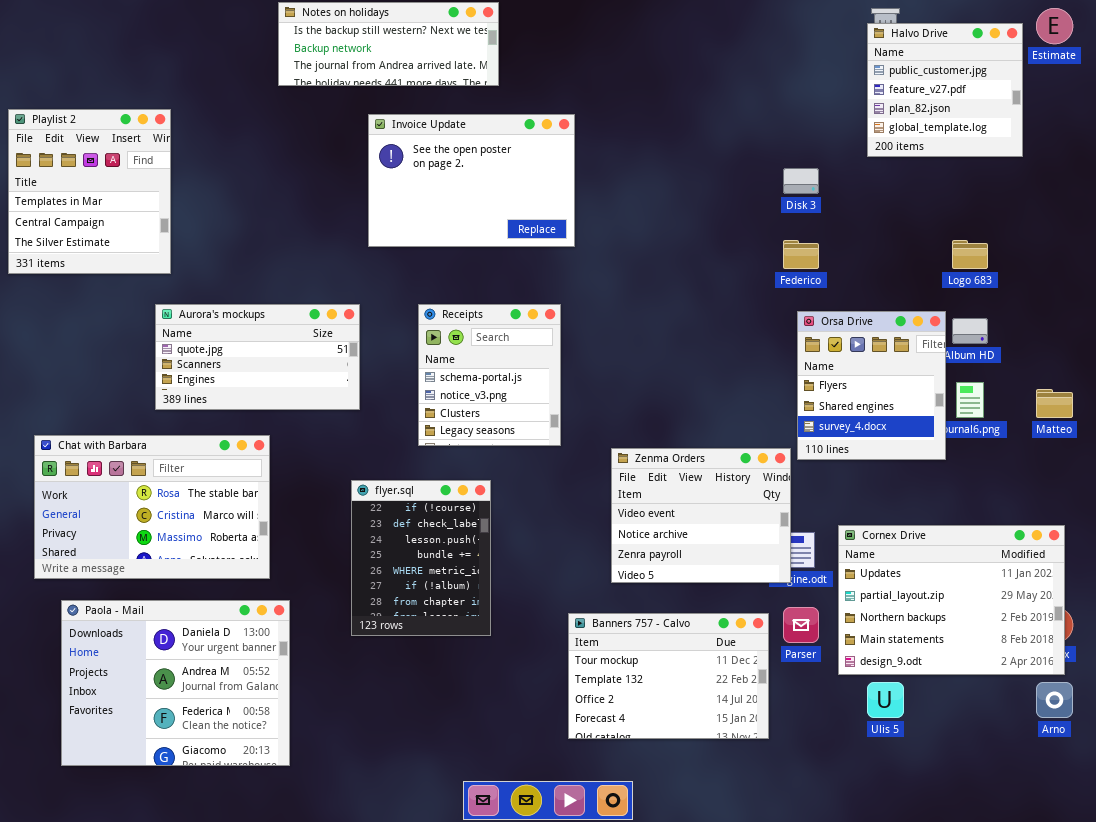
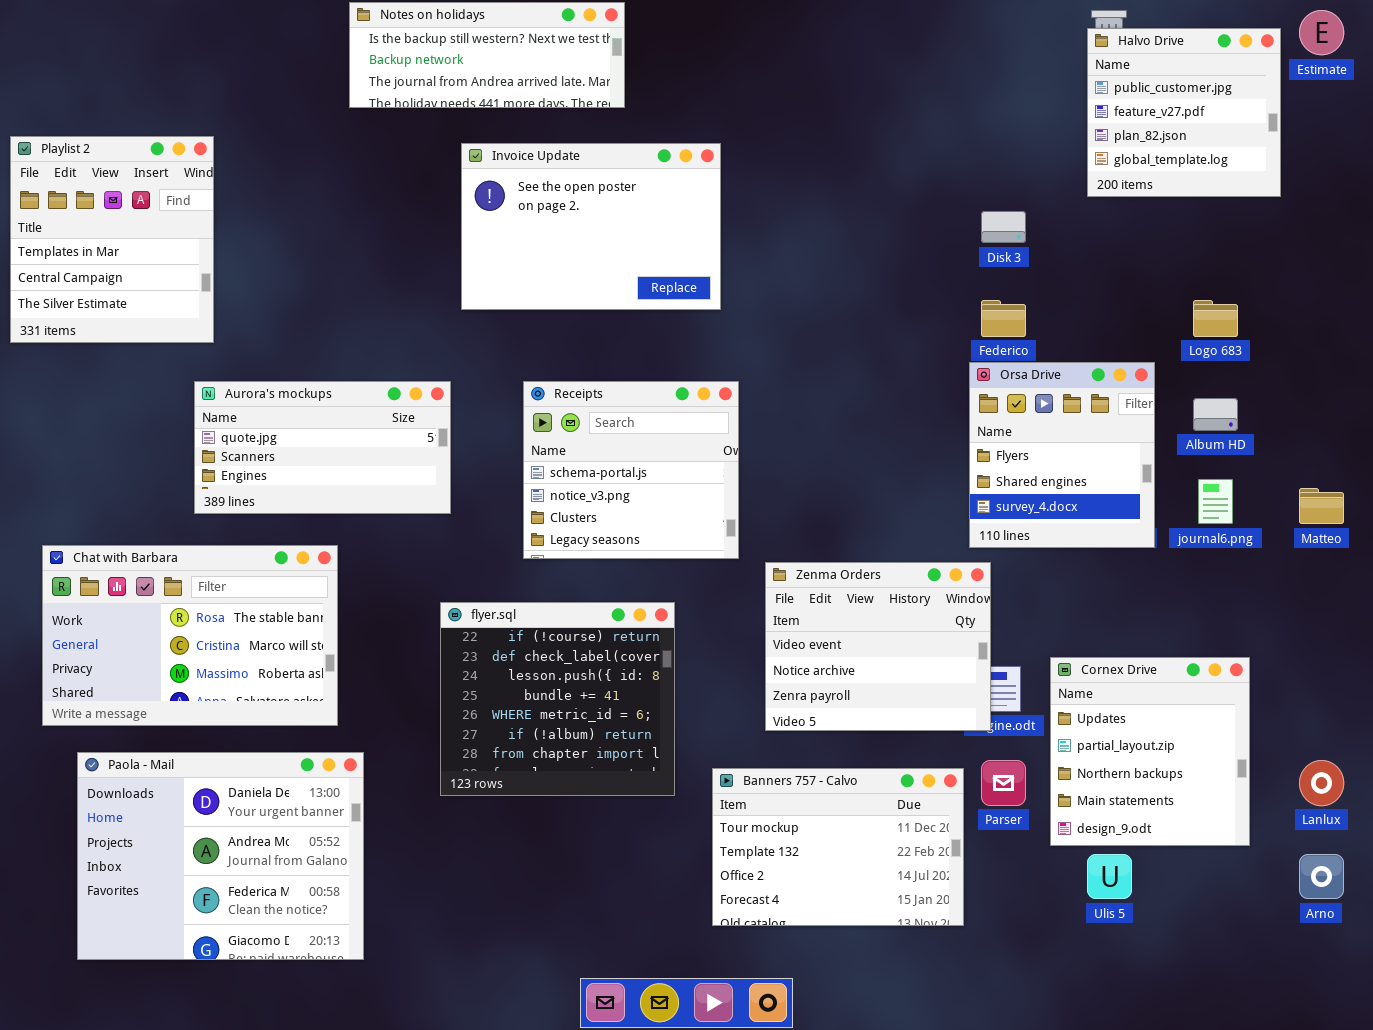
Receipts: [418,304,561,446] -> [523,381,739,559], resized
Orsa Drive: [797,311,946,460] -> [969,362,1155,548], moved
flyer.sql: [351,480,491,636] -> [440,602,675,796], resized
Cornex Drive: [838,525,1065,675] -> [1050,657,1250,846], resized

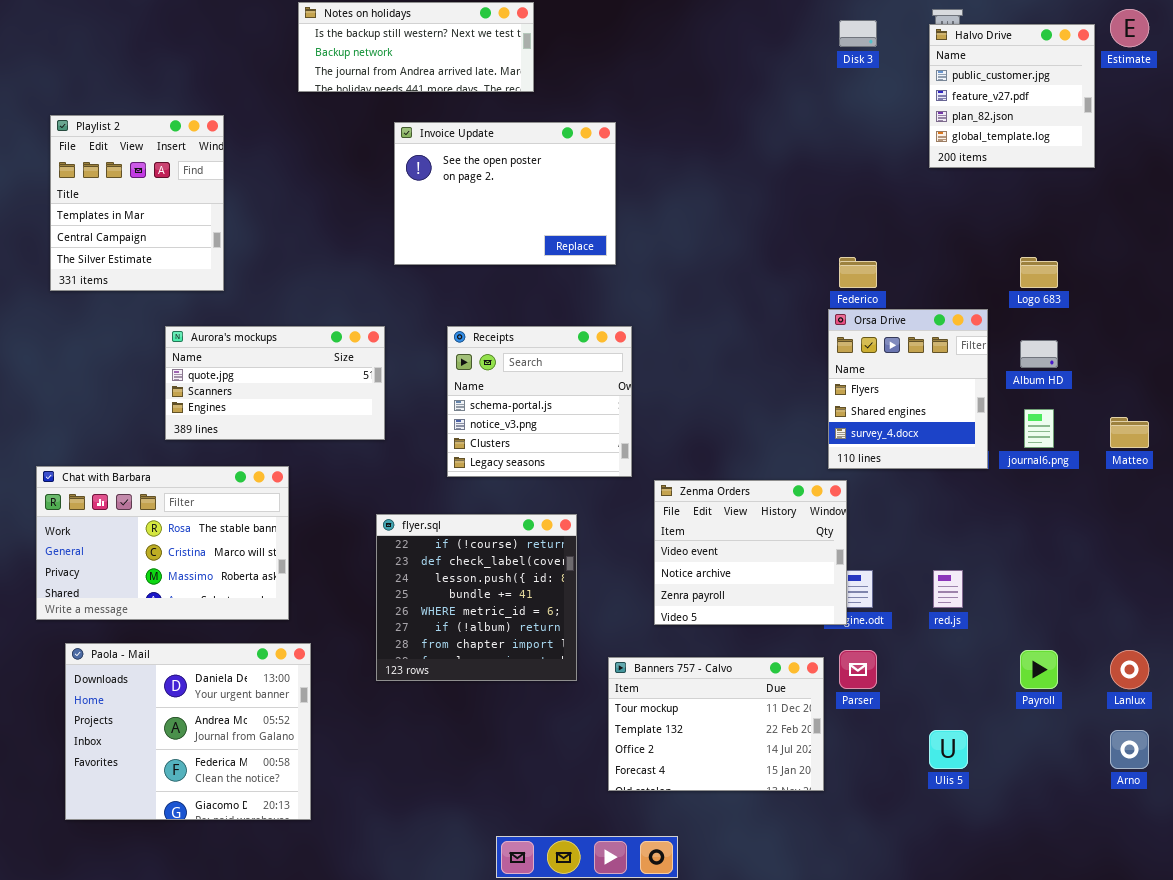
Playlist 2: [10,136,214,343] -> [50,115,224,291], moved
Disk 3: [981,211,1026,243] -> [839,20,877,47], moved
Cornex Drive: [1050,657,1250,846] -> none, closed

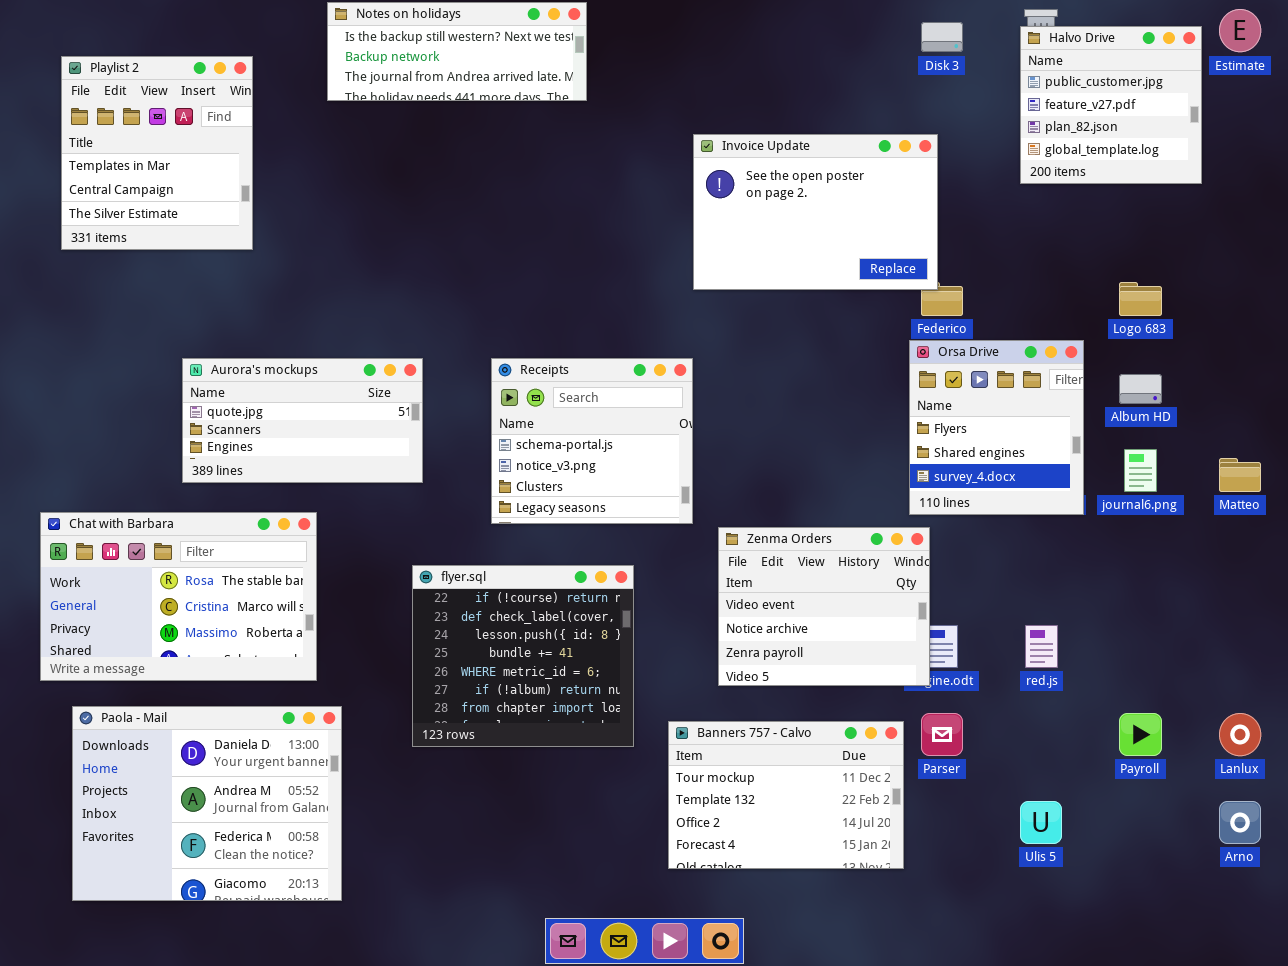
Playlist 2: [50,115,224,291] -> [61,56,253,250], moved
Invoice Update: [394,122,616,265] -> [693,134,938,290], moved

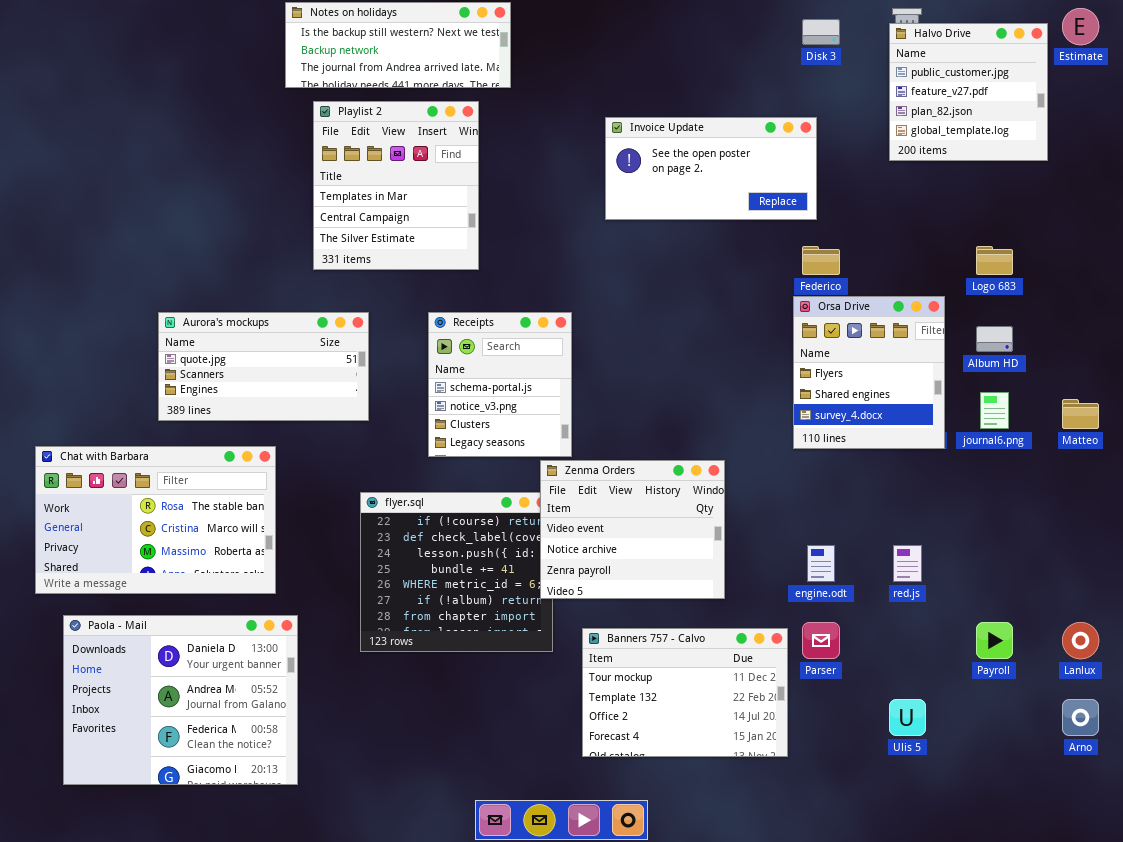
Playlist 2: [61,56,253,250] -> [313,101,479,270], moved
Invoice Update: [693,134,938,290] -> [605,117,817,220], resized
Receipts: [491,358,693,524] -> [428,312,572,457], resized
Zenma Orders: [718,527,930,686] -> [540,460,725,599], moved

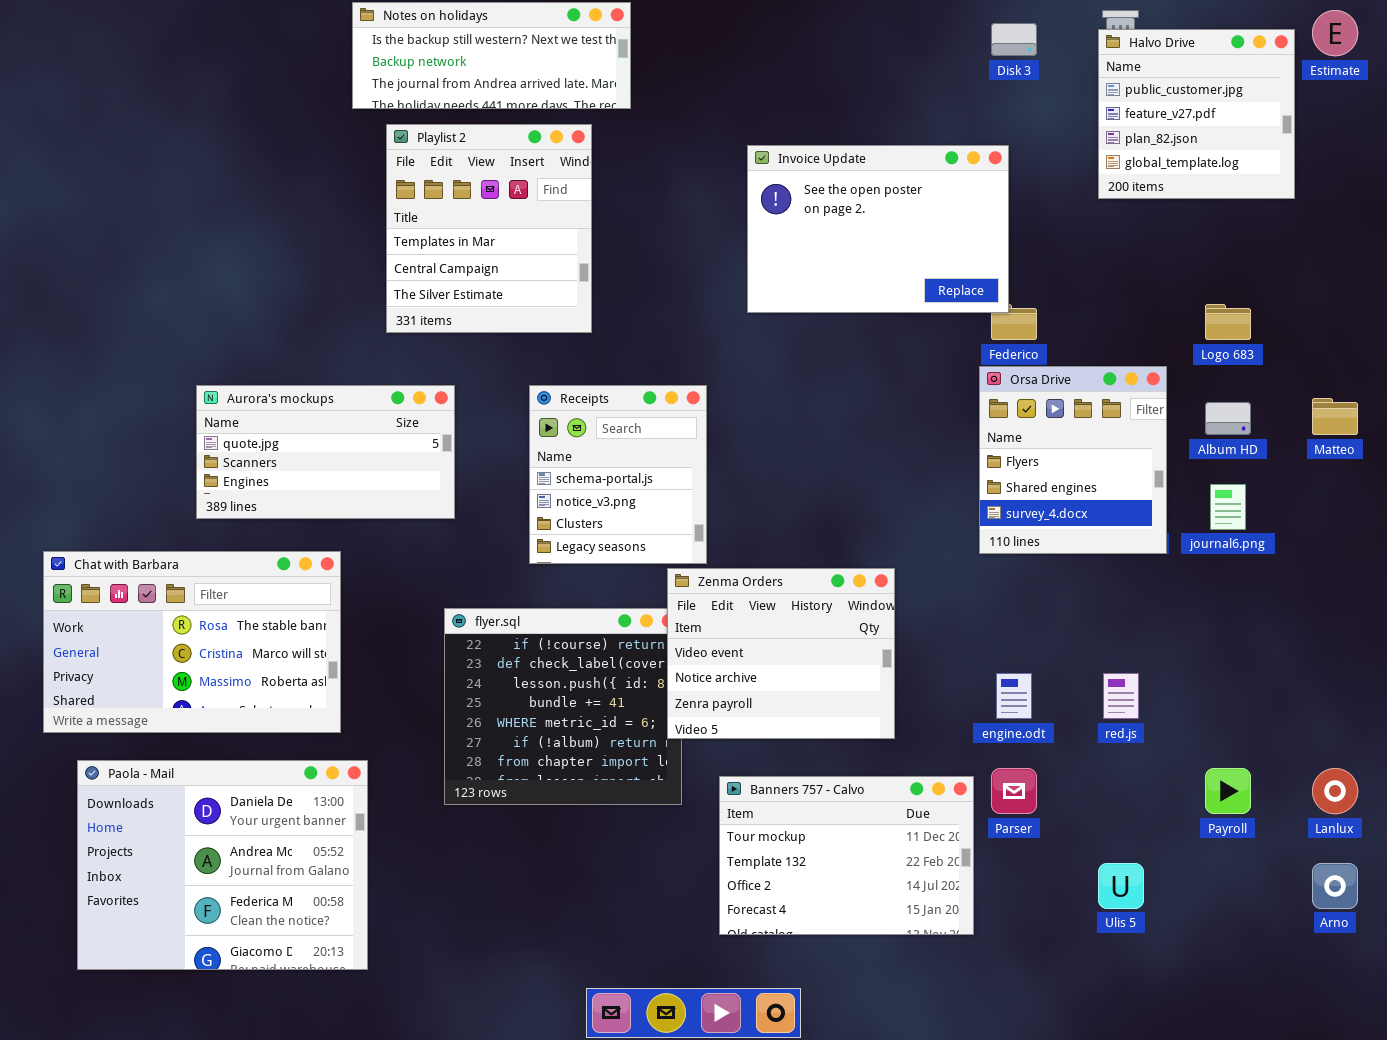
Invoice Update: [605,117,817,220] -> [747,145,1009,313], resized
Matteo: [1062,399,1099,429] -> [1312,398,1358,435], moved

